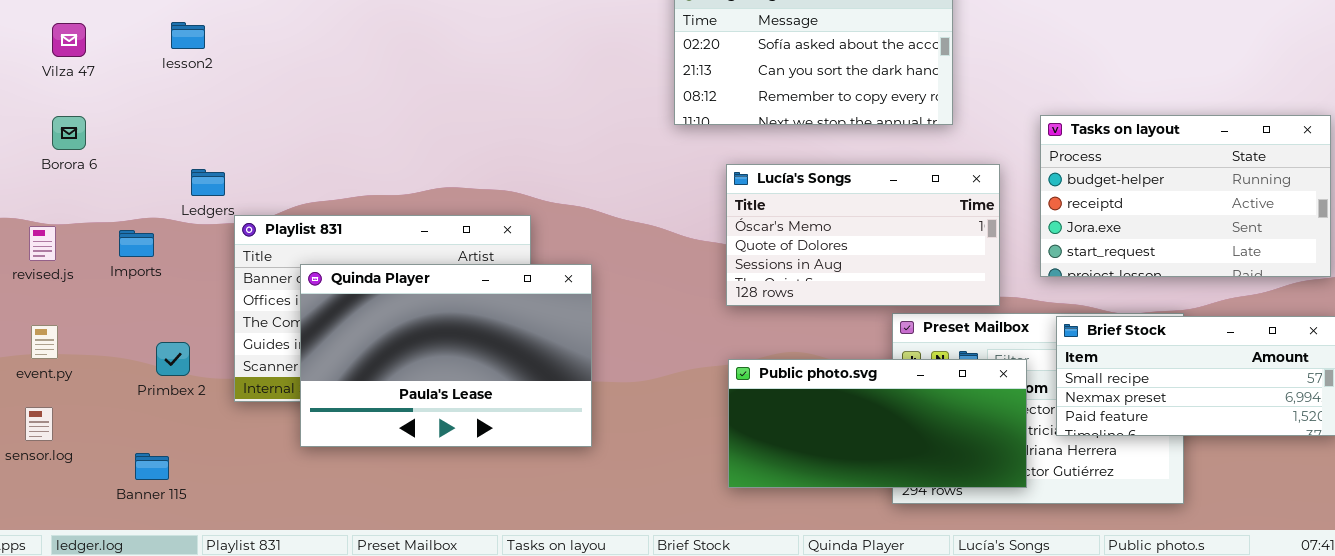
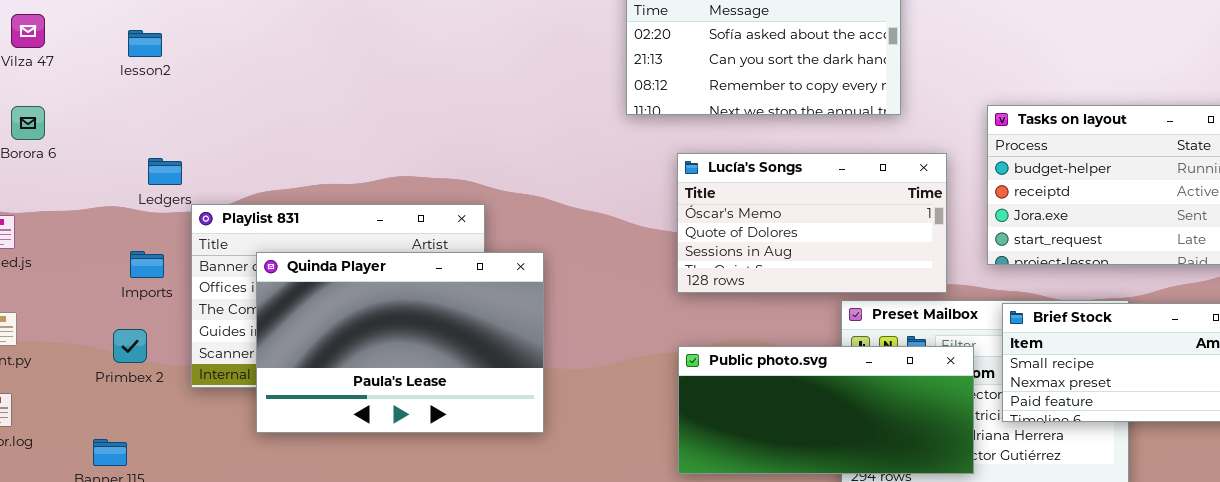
lesson2: [171,22,205,49] -> [128,30,162,57], moved
Imports: [119,230,154,257] -> [130,251,164,278], moved

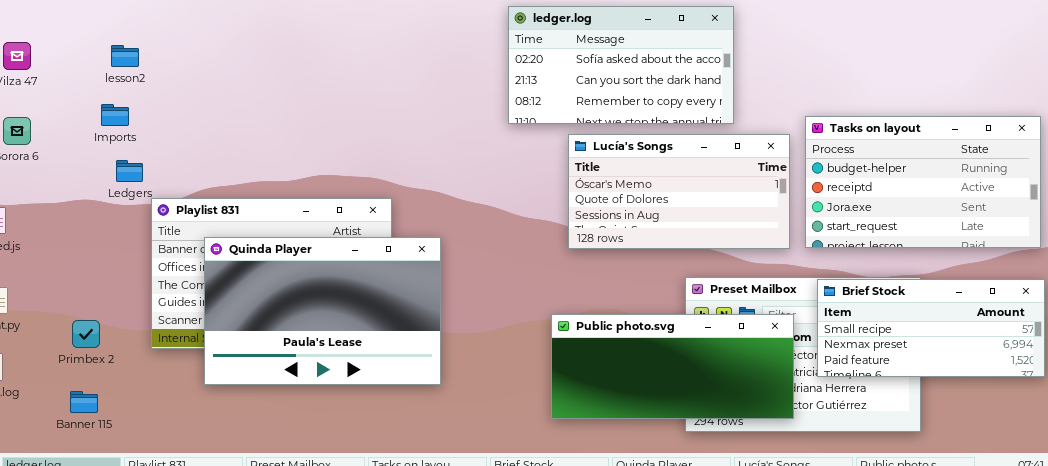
lesson2: [128,30,162,57] -> [111,45,139,67], moved
Lucía's Songs: [677,153,947,293] -> [568,134,790,249], moved
Imports: [130,251,164,278] -> [101,104,129,126], moved
Primbex 2: [113,329,147,363] -> [72,320,100,348], moved

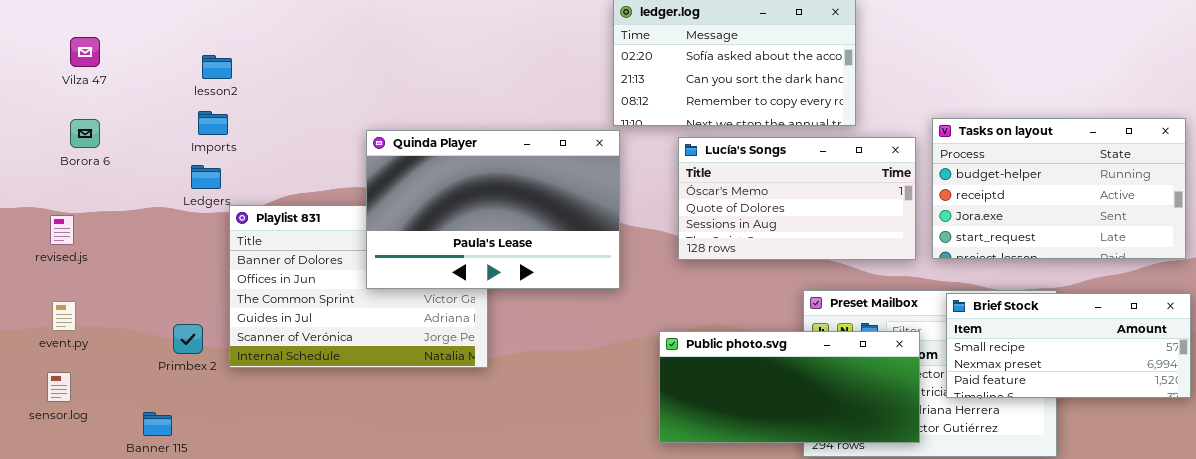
lesson2: [111,45,139,67] -> [202,55,232,79], moved
Imports: [101,104,129,126] -> [198,111,228,135], moved
Quinda Player: [204,237,441,385] -> [366,130,620,289], moved
Primbex 2: [72,320,100,348] -> [173,324,203,354], moved

